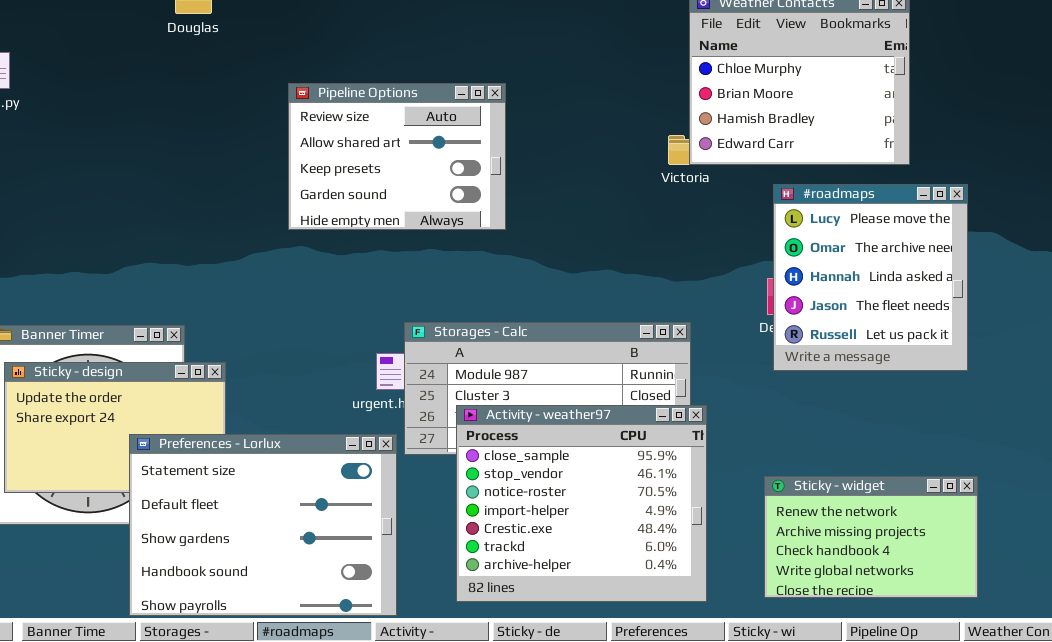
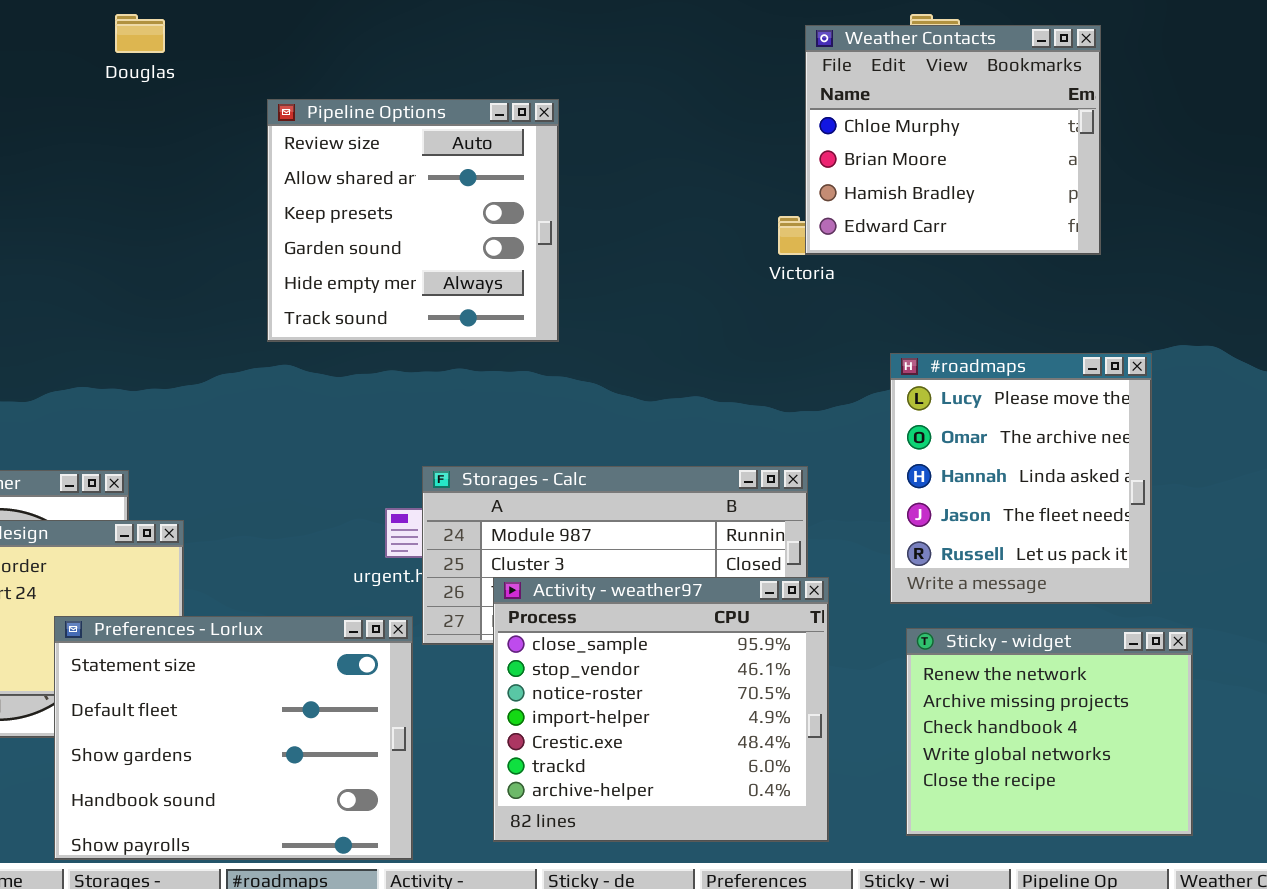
Pipeline Options: [288,83,506,230] -> [267,99,559,342], resized
#roadmaps: [773,184,968,371] -> [890,353,1152,604], moved
Sticky - widget: [764,476,978,598] -> [906,628,1193,836], resized

